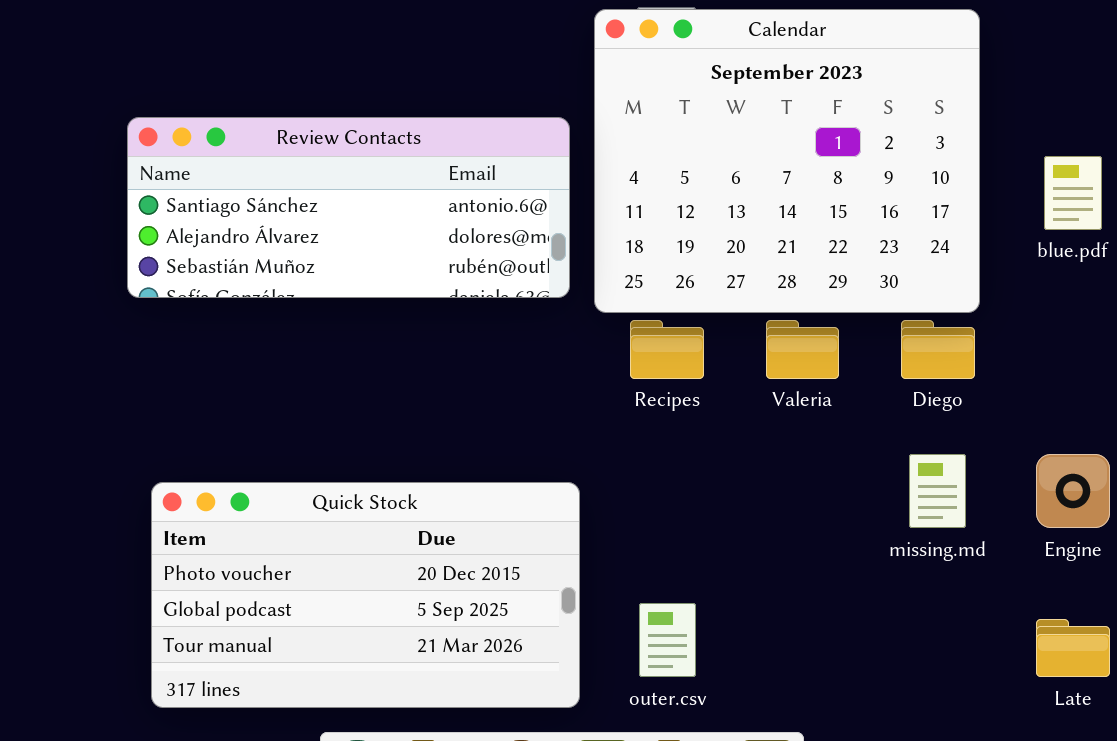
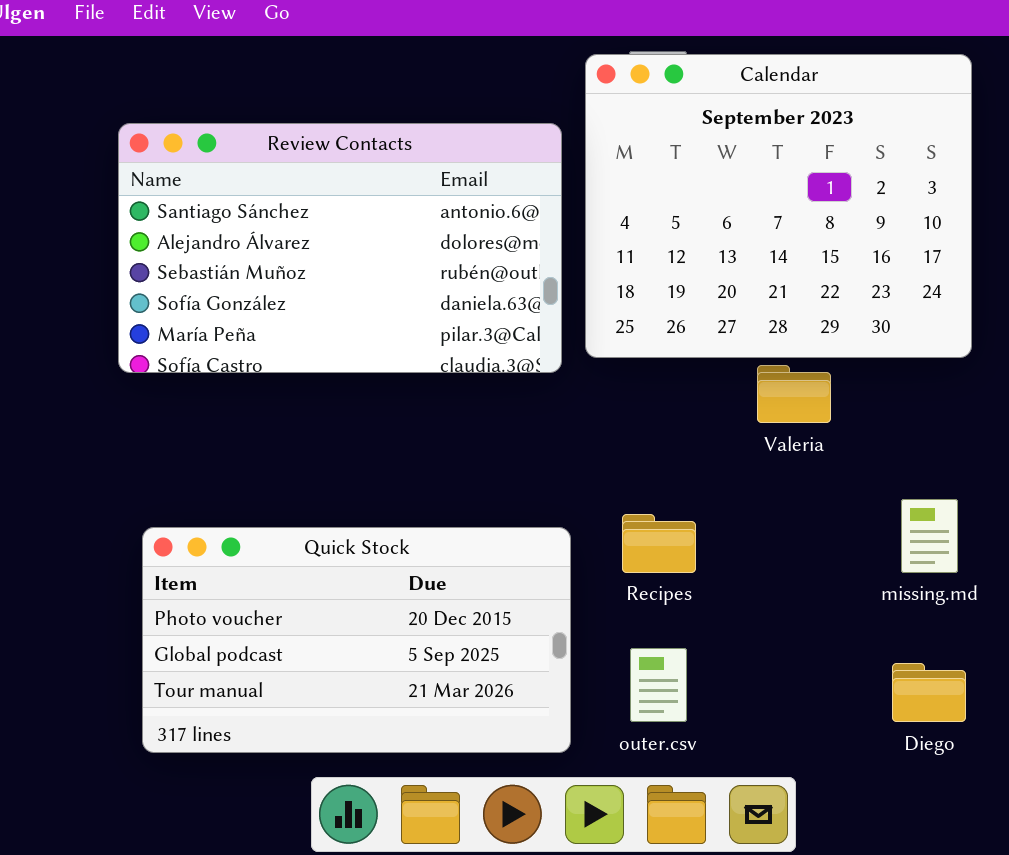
Review Contacts: [127,117,570,298] -> [118,123,562,373], moved, resized
Recipes: [630,320,704,379] -> [622,514,696,573], moved
Diego: [901,320,975,379] -> [892,663,966,722], moved

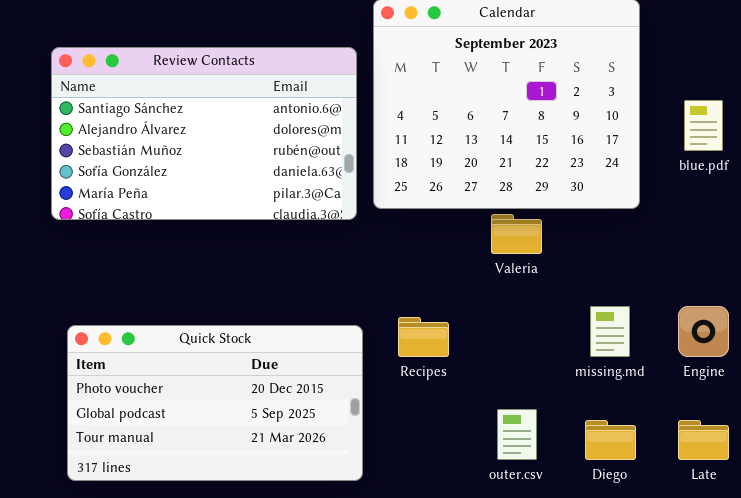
outer.csv: [630,648,687,722] -> [497,409,537,460], moved

